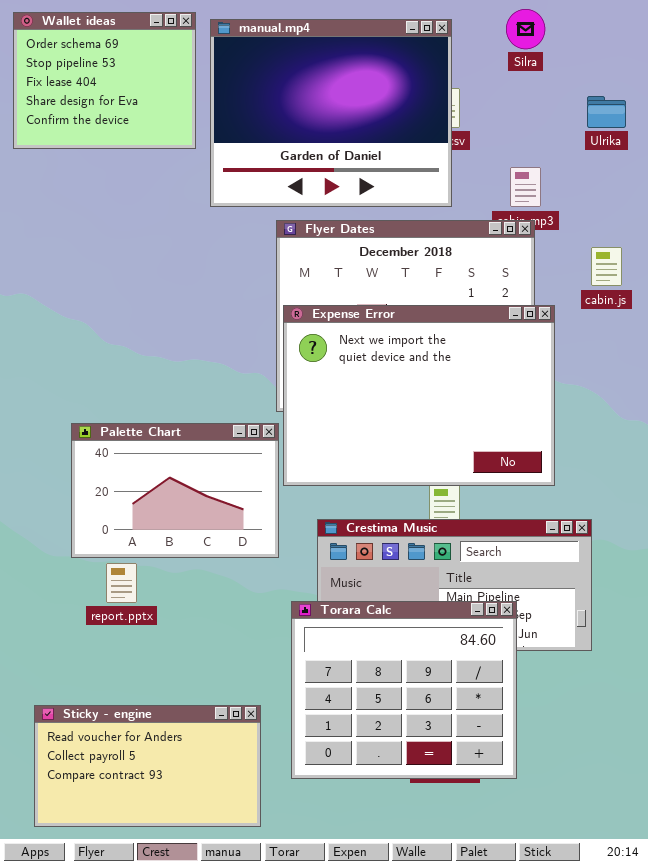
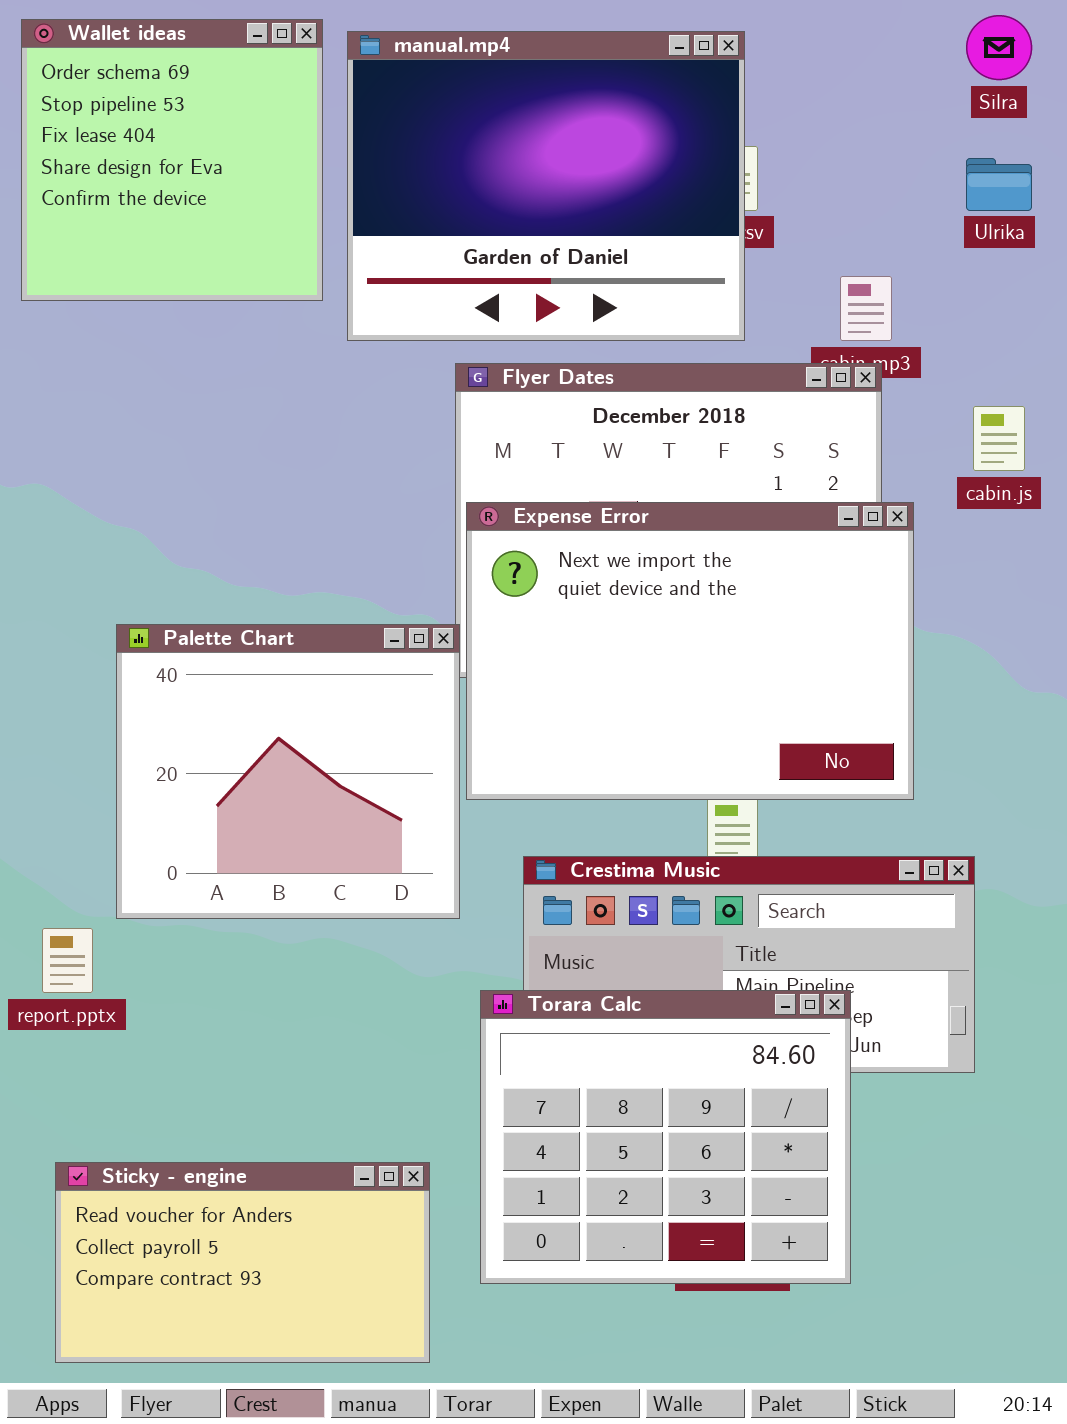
Silra: [506,9,545,49] -> [966,15,1032,80], moved
Wallet ideas: [13,12,196,149] -> [21,19,323,301], resized
Palette Chart: [71,423,279,558] -> [116,624,460,919], resized
report.pptx: [106,563,137,603] -> [42,928,93,993], moved

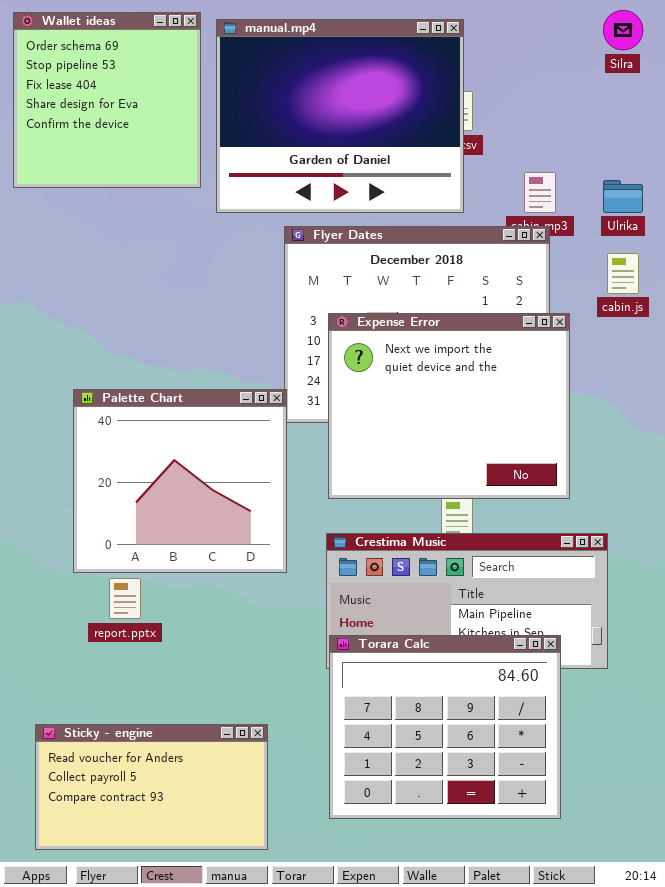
Ulrika: [966,158,1032,211] -> [603,180,643,213], moved
Expense Error: [466,502,914,800] -> [328,313,570,499], resized
report.pptx: [42,928,93,993] -> [109,578,141,619], moved
Torara Calc: [480,990,851,1284] -> [329,635,561,819], moved

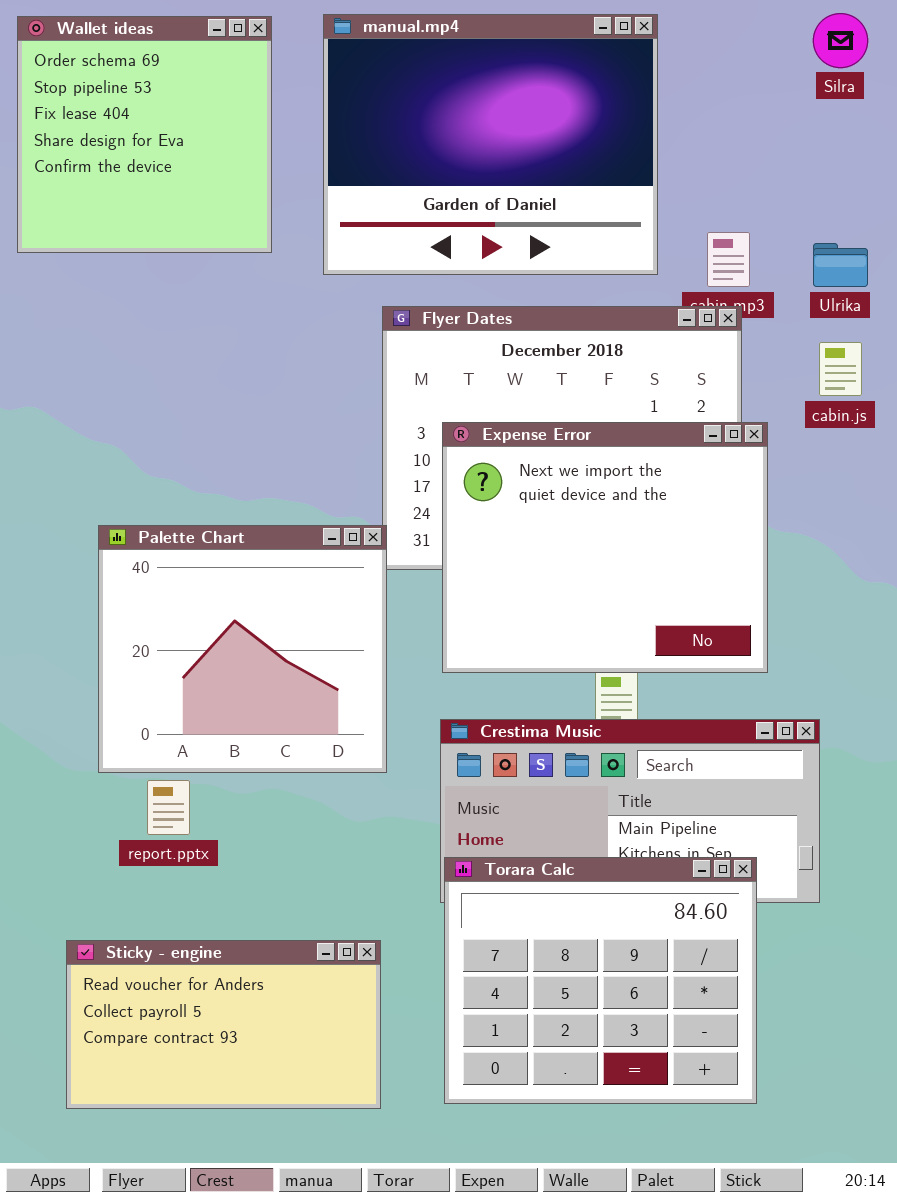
manual.mp4: [216,19,464,213] -> [323,14,658,275], moved
Sticky - engine: [35,724,268,850] -> [66,940,381,1109], moved

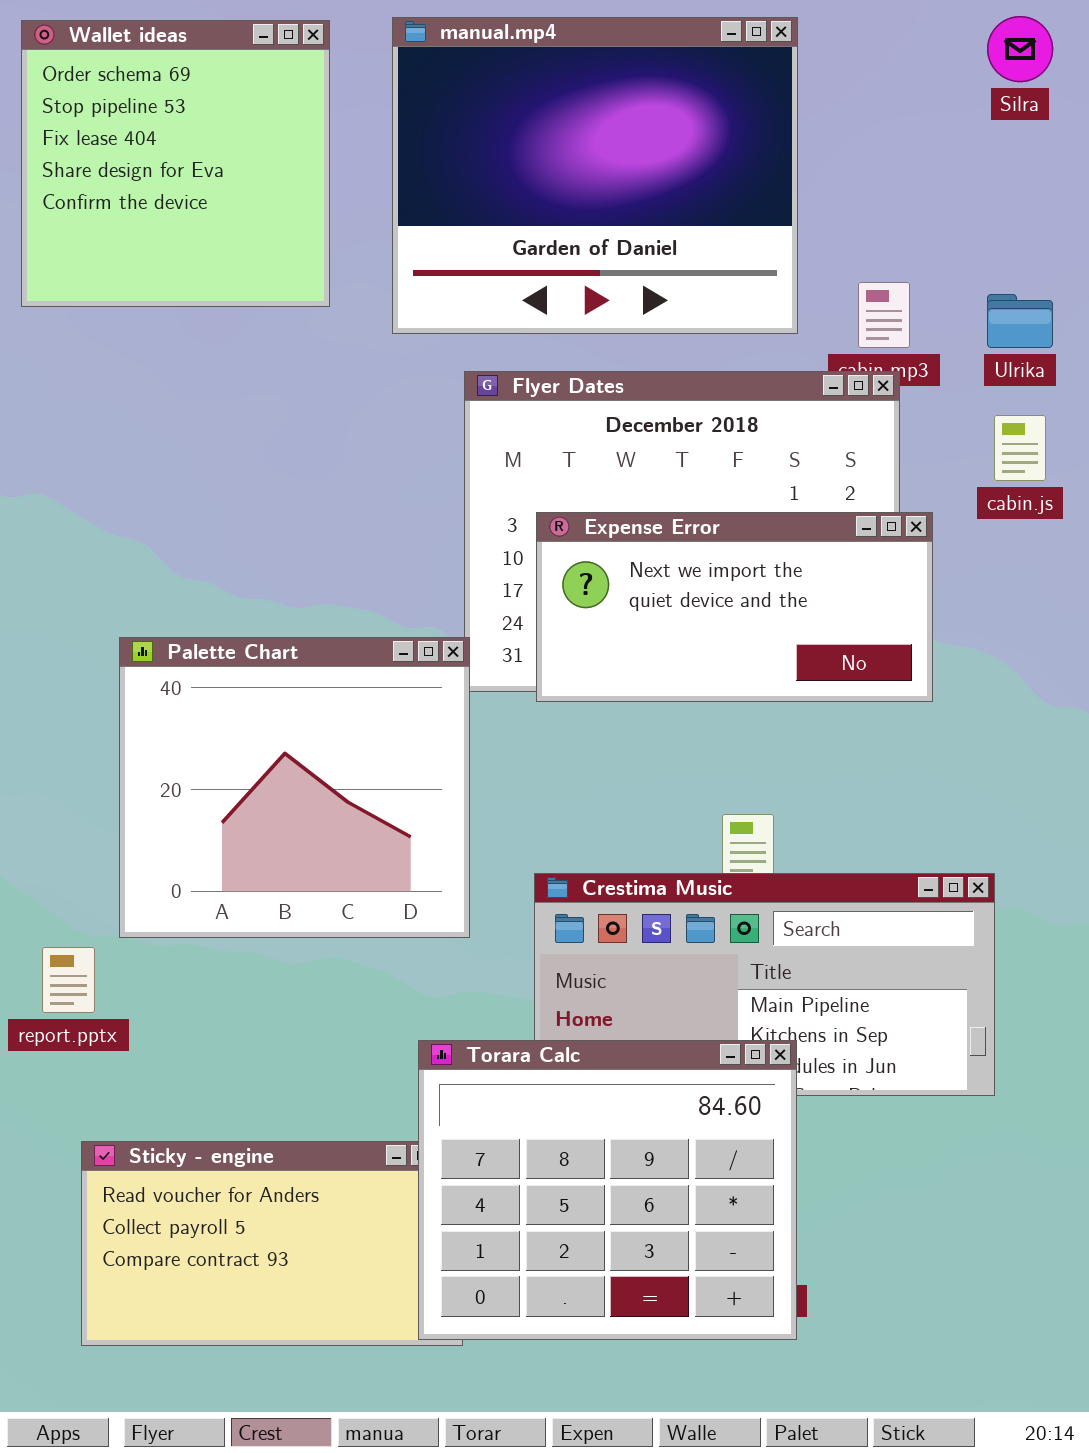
Expense Error: [442,422,768,673] -> [536,512,933,702], resized
report.pptx: [147,780,190,835] -> [42,947,95,1013], moved
Torara Calc: [444,857,757,1104] -> [418,1040,797,1340], moved

